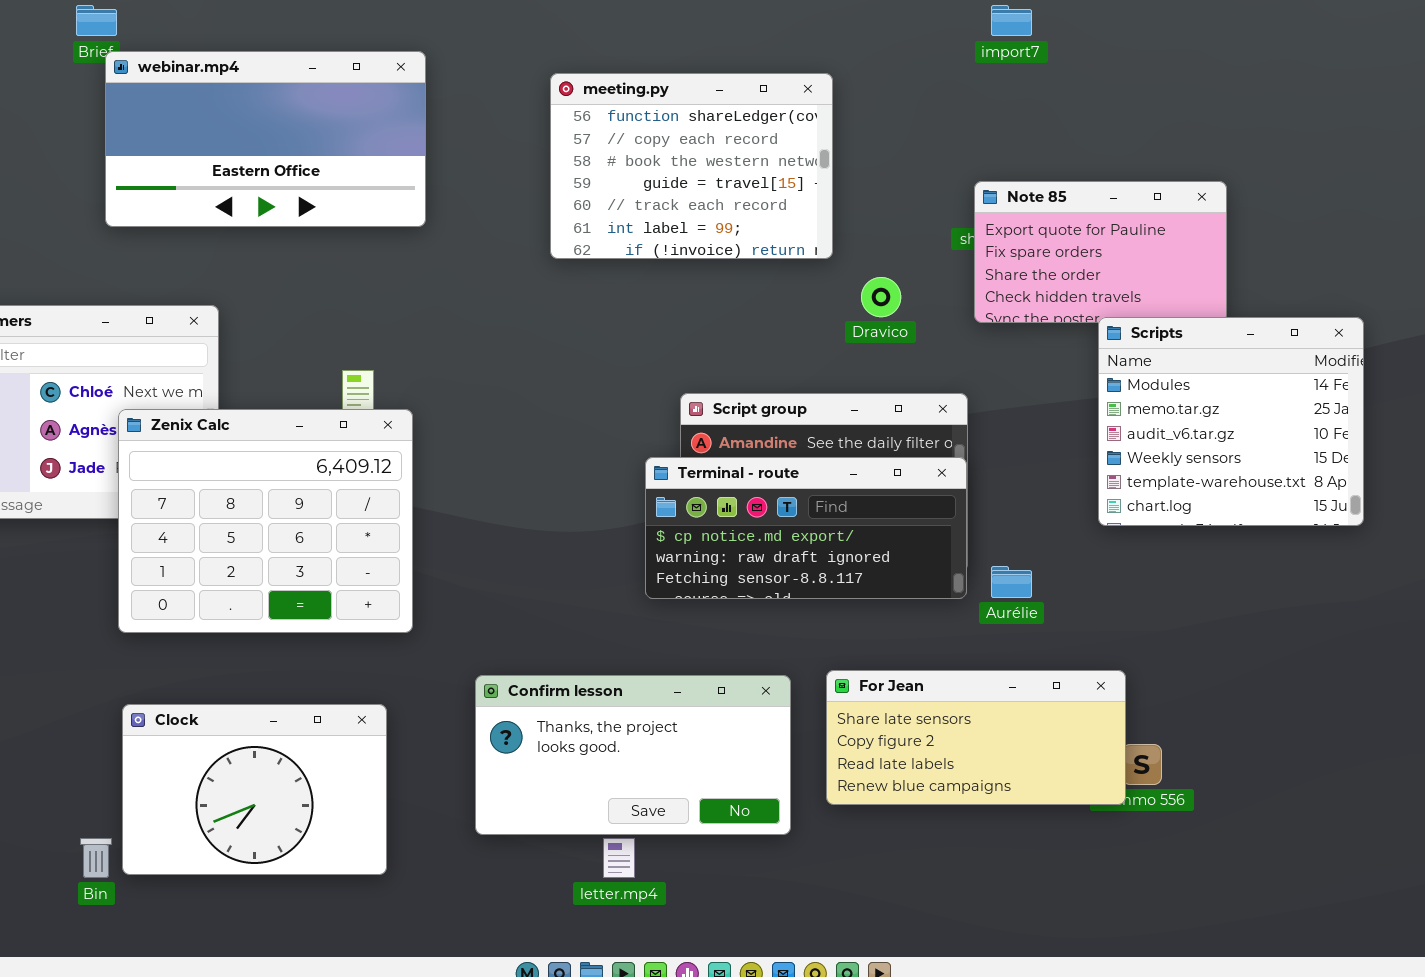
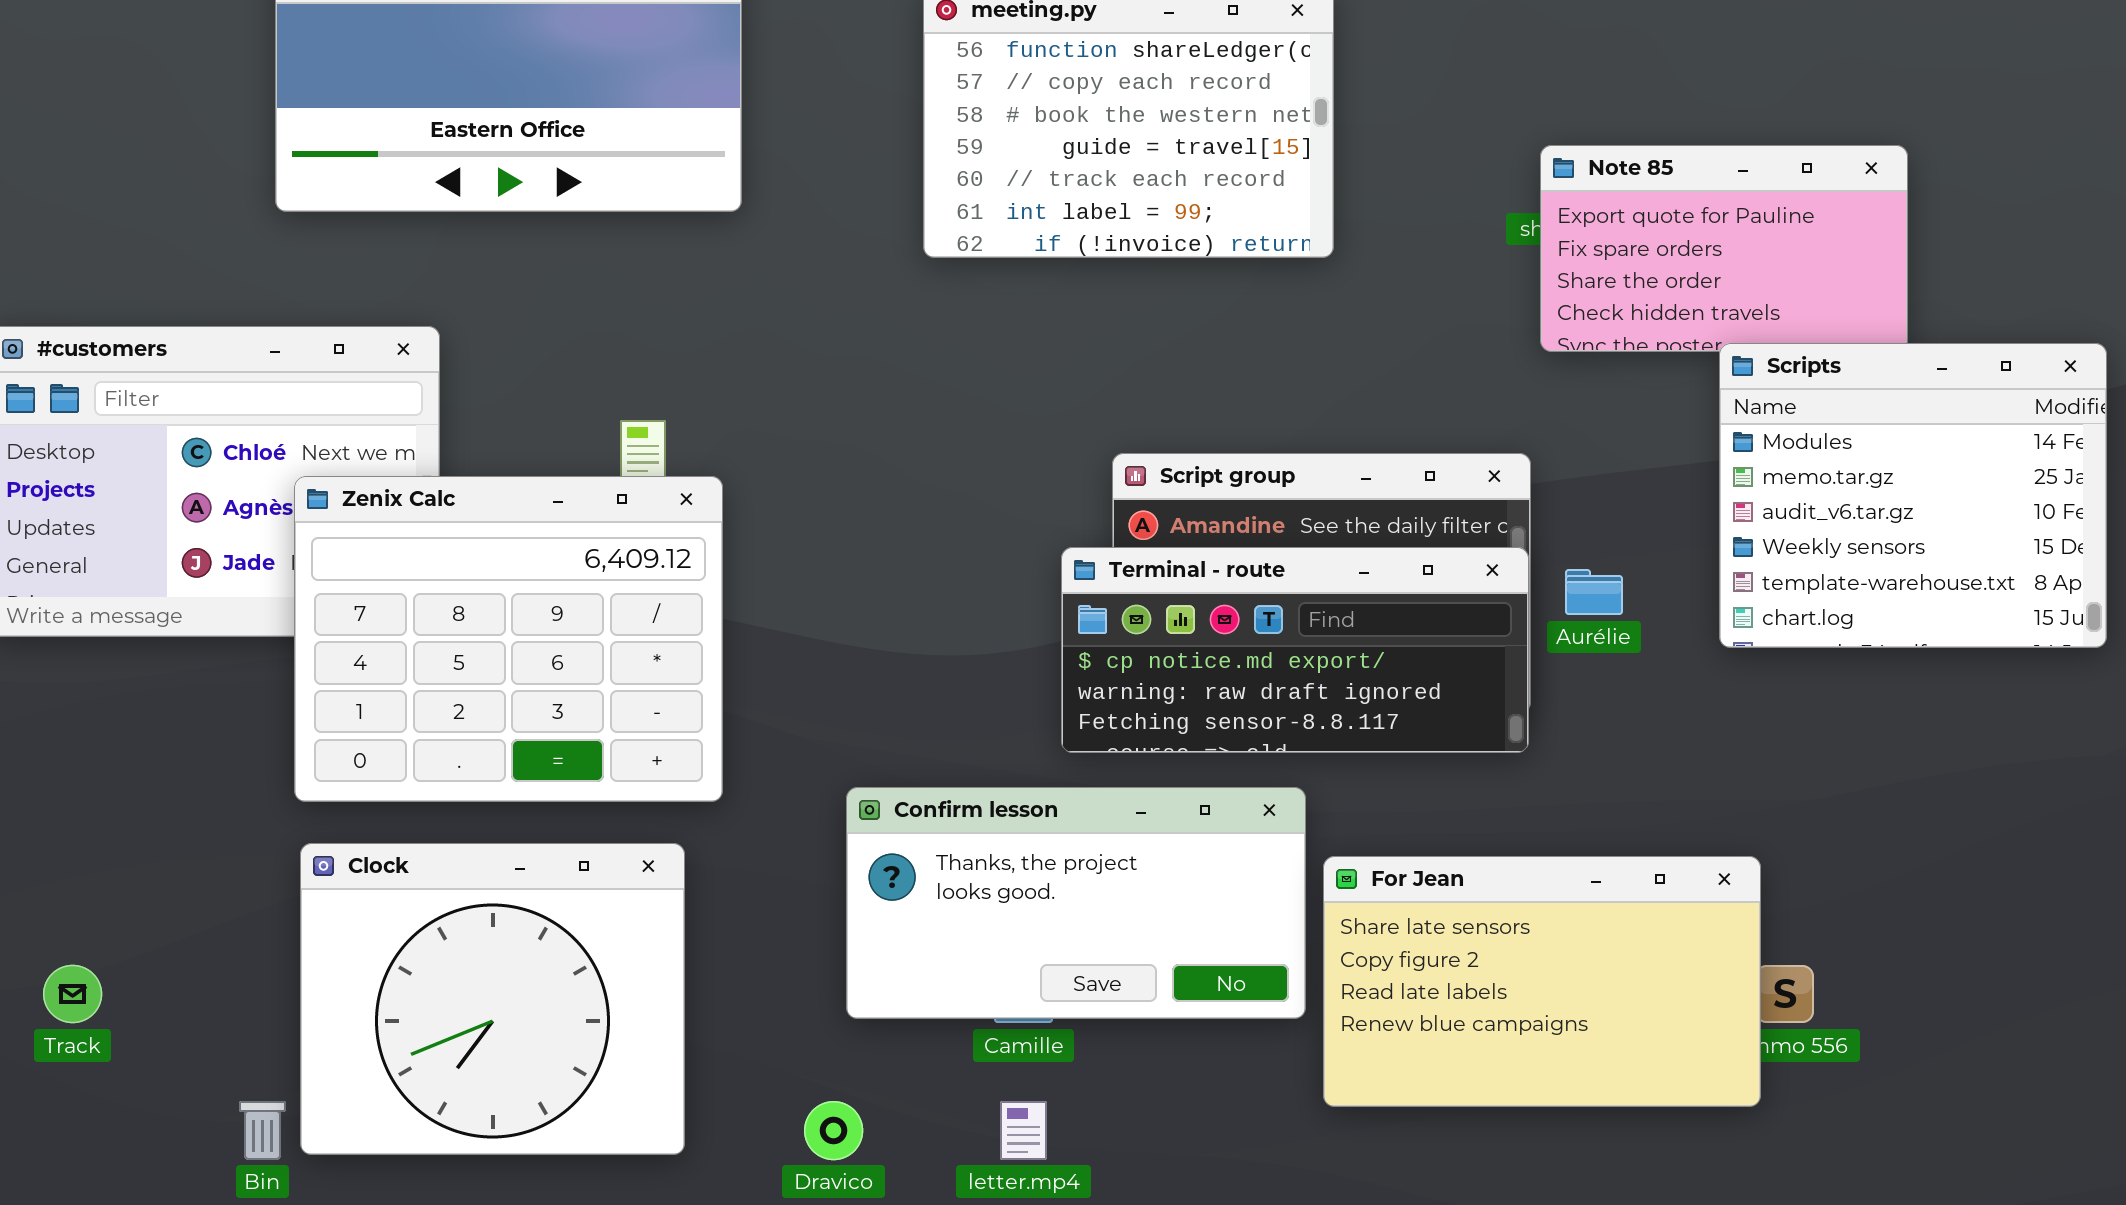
Dravico: [861,277,901,317] -> [804,1101,863,1160], moved
Aurélie: [991,566,1032,598] -> [1565,569,1623,615], moved
For Jean: [826,670,1126,805] -> [1323,856,1761,1107], resized
Confirm lesson: [475,675,791,835] -> [846,787,1306,1019], moved
Clock: [122,704,387,875] -> [300,843,685,1155], resized

